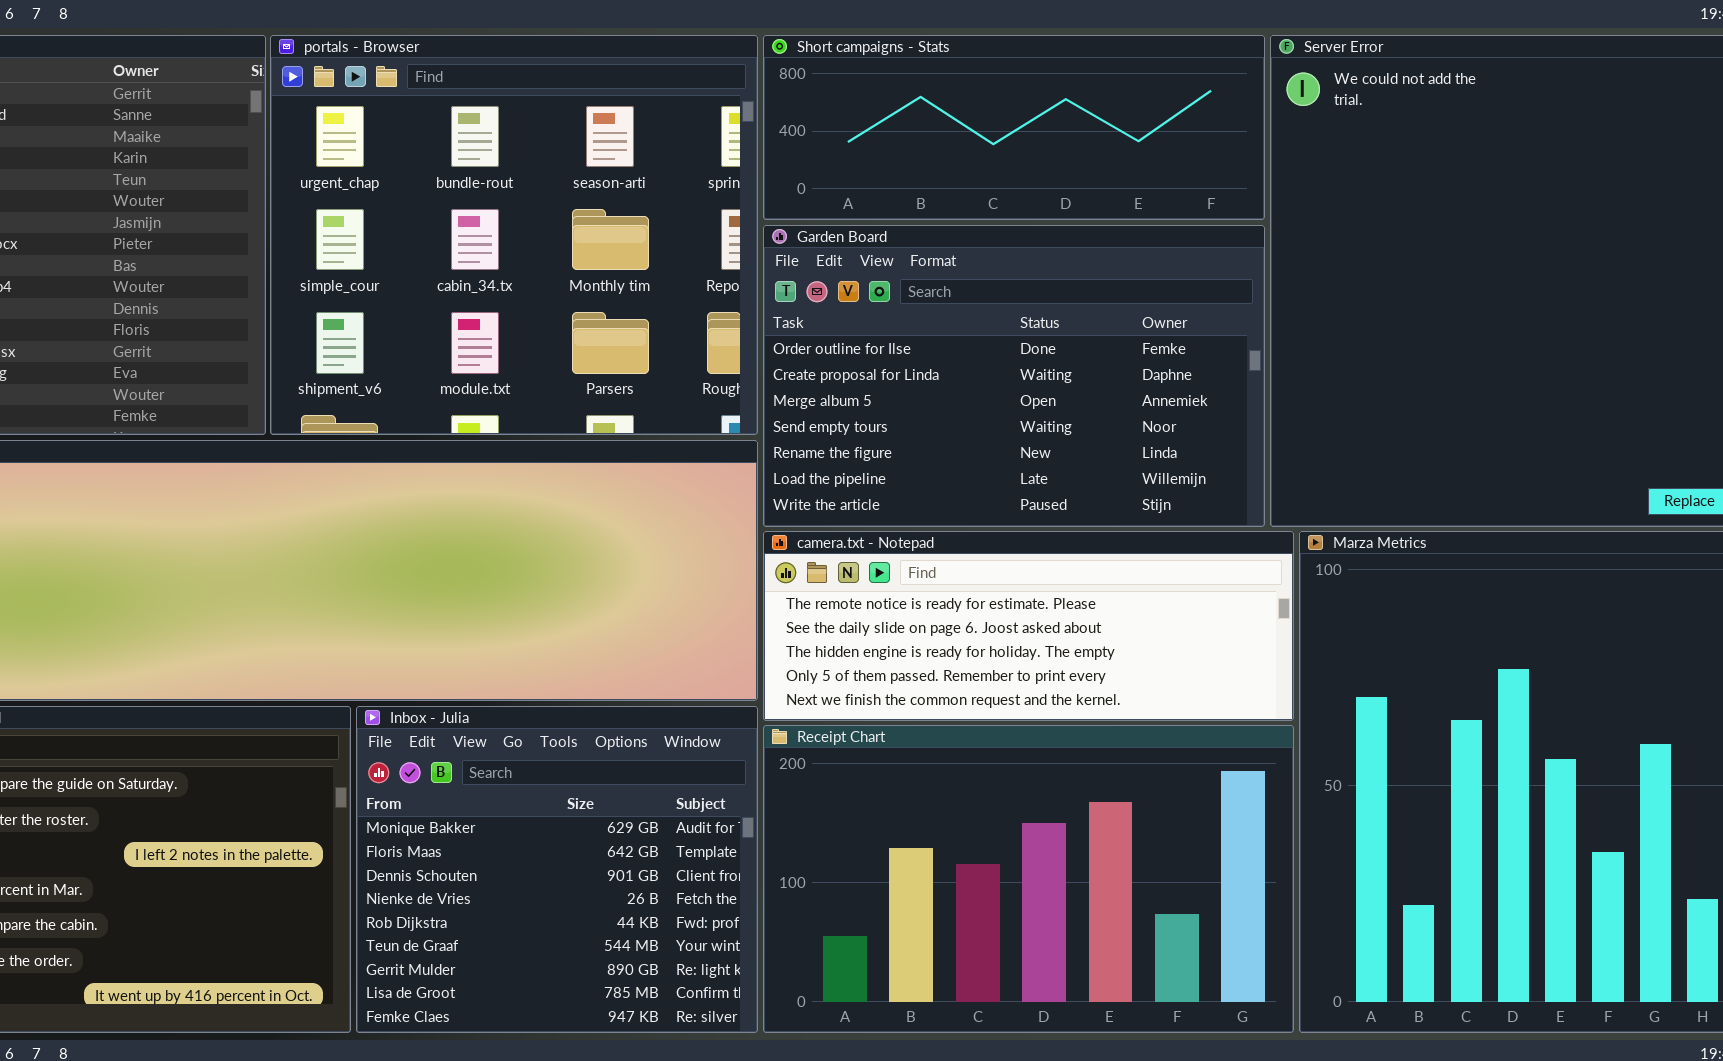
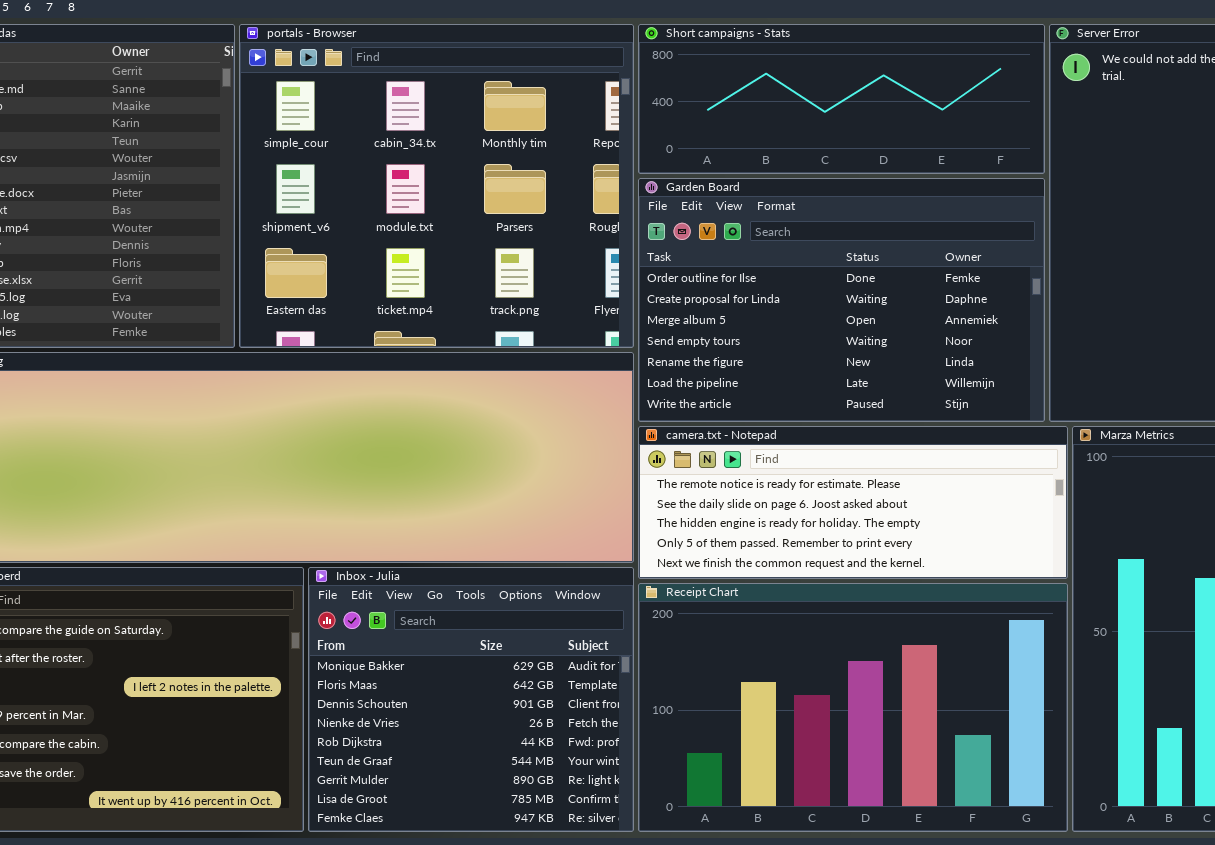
portals - Browser: [270,35,758,435] -> [239,24,634,348], scrolled down 1 row

